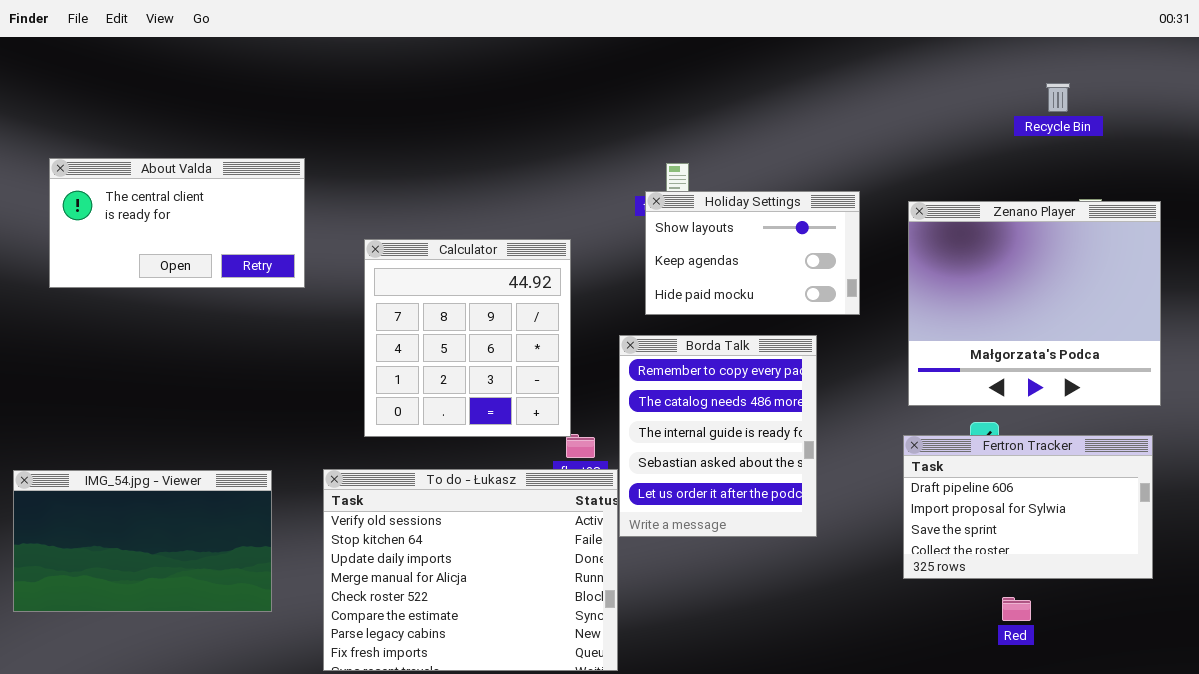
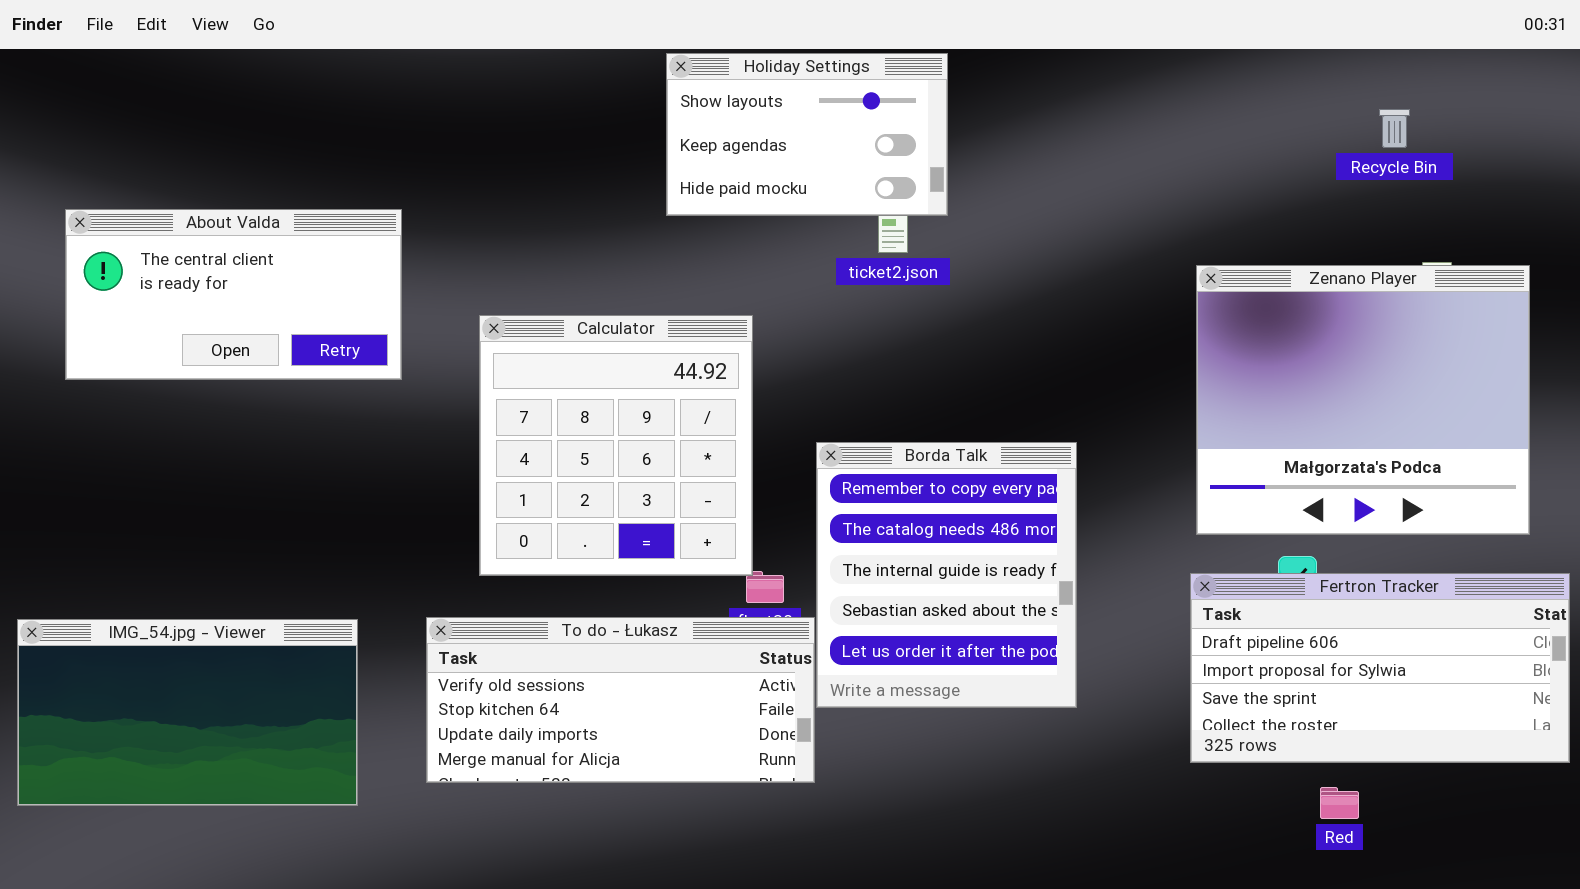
Holiday Settings: [645,191,860,315] -> [666,53,948,216], moved
Fertron Tracker: [903,435,1153,579] -> [1190,573,1570,763], resized
To do - Łukasz: [323,469,618,671] -> [426,617,815,783], resized

